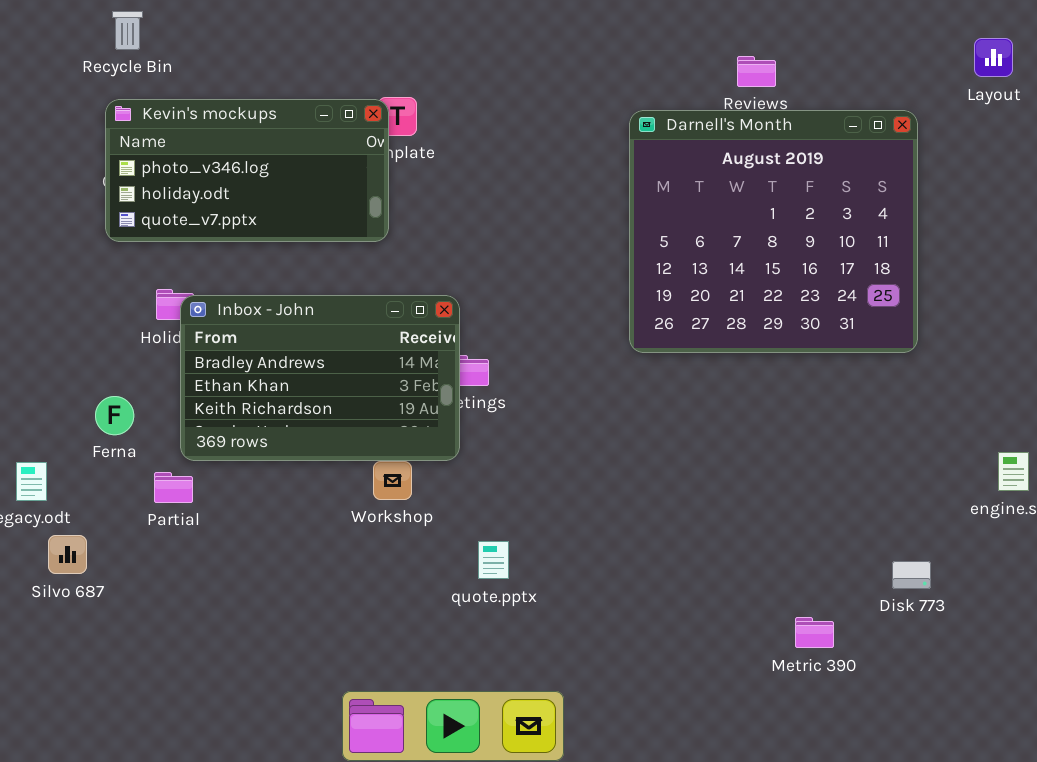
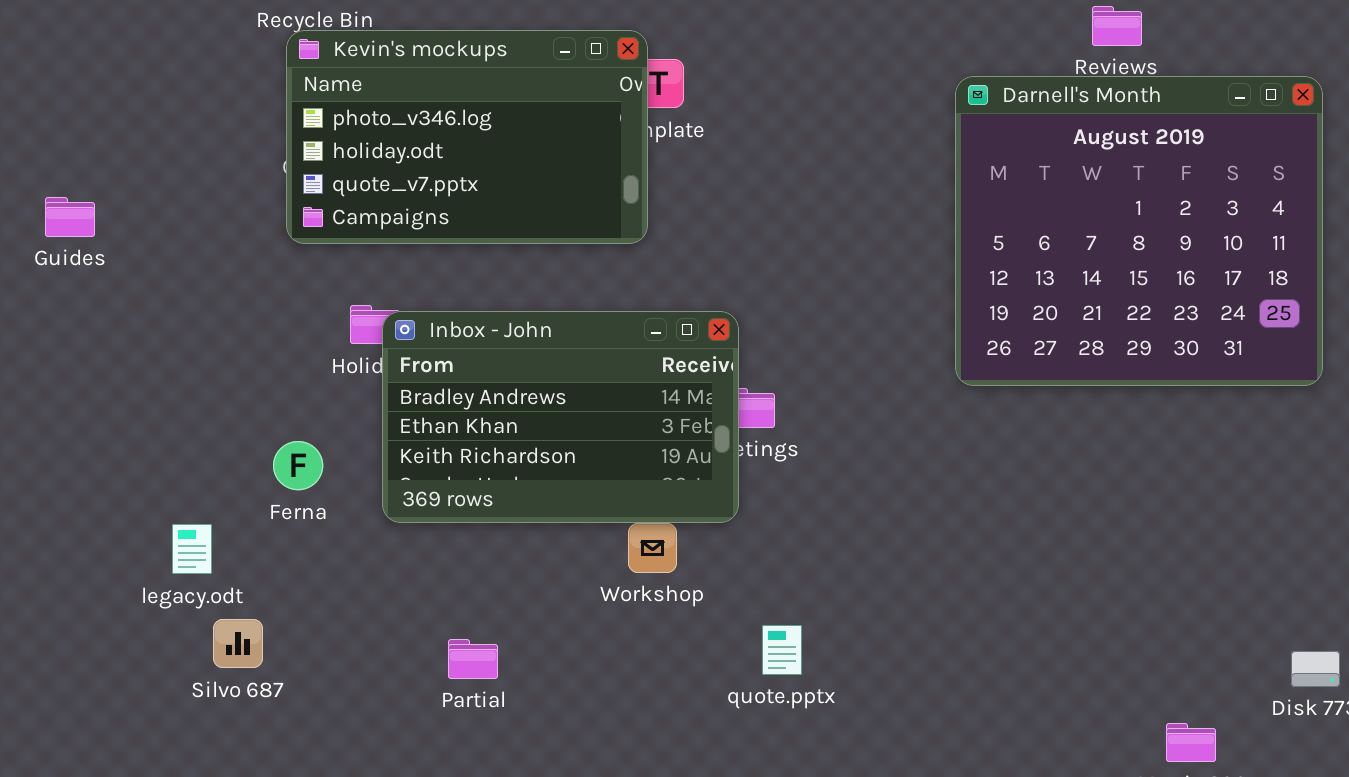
Kevin's mockups: [105,99,389,242] -> [286,30,648,244], resized
Partial: [154,472,193,503] -> [448,639,498,679], moved

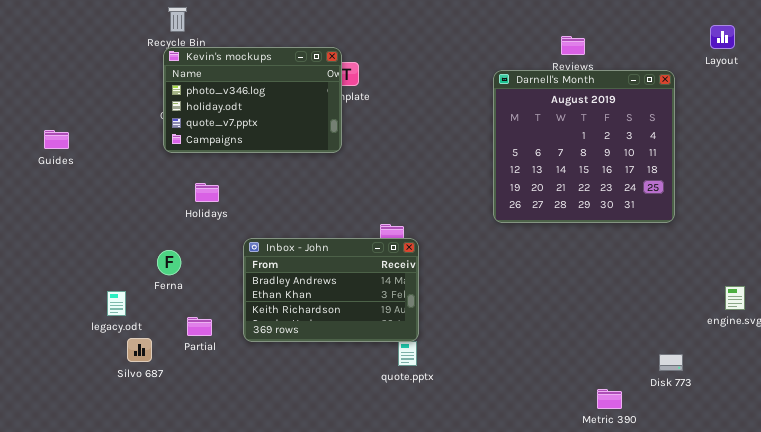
Inbox - John: [382,311,739,523] -> [243,238,419,342], moved
Partial: [448,639,498,679] -> [187,317,212,336], moved

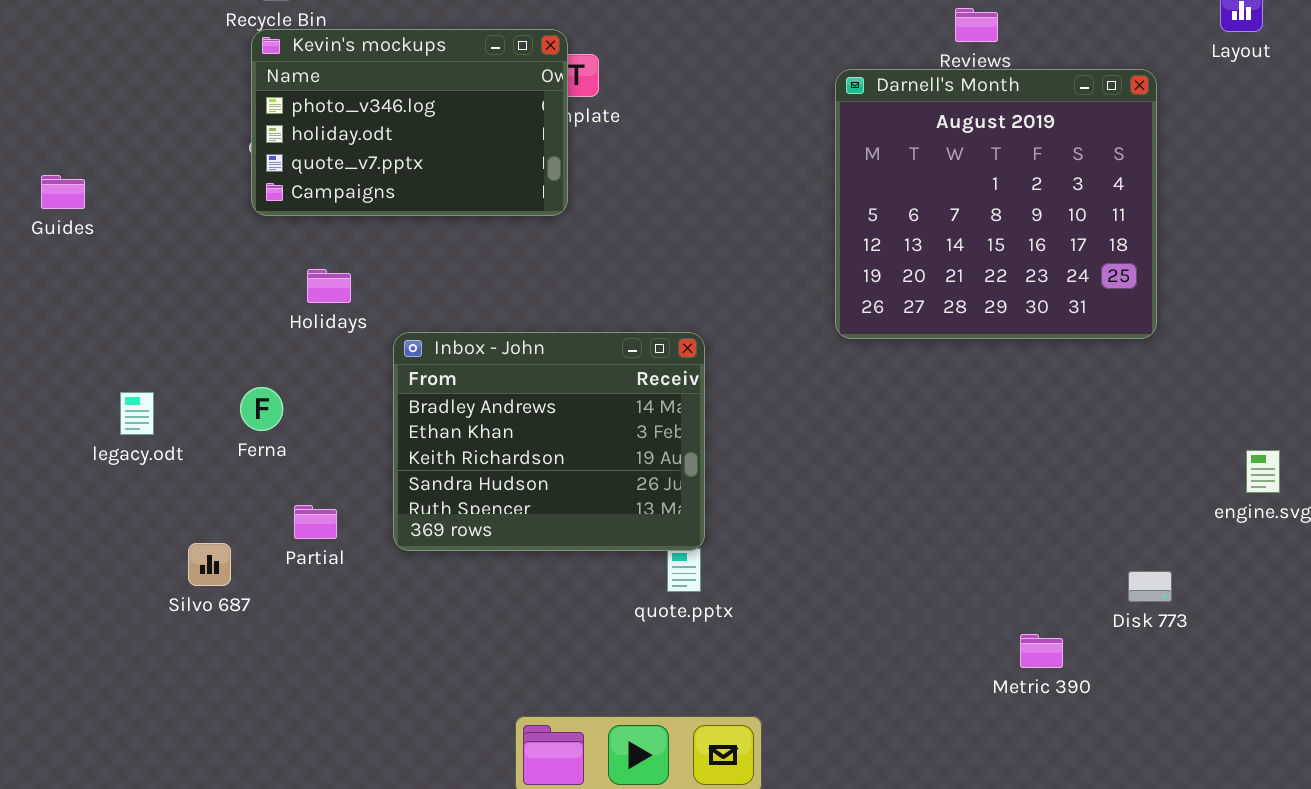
Inbox - John: [243,238,419,342] -> [393,332,705,551], resized
legacy.odt: [107,291,126,316] -> [120,392,154,435], moved

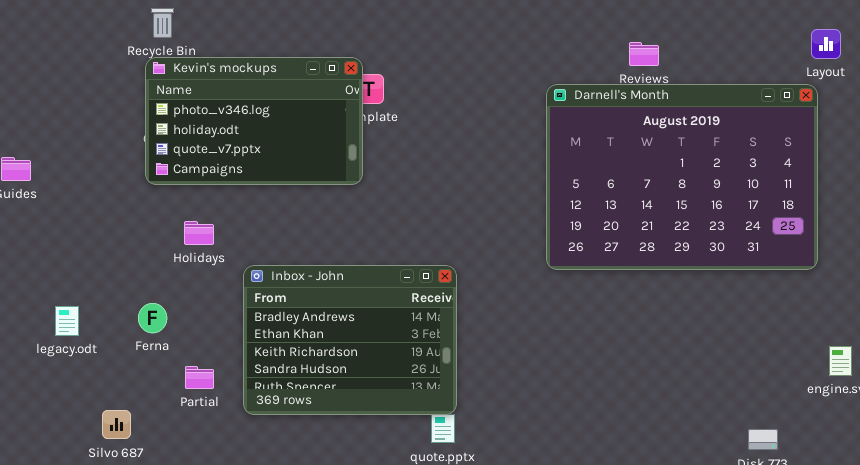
Darnell's Month: [835,69,1157,339] -> [546,84,818,270], resized
Partial: [294,505,337,539] -> [185,366,214,389], moved

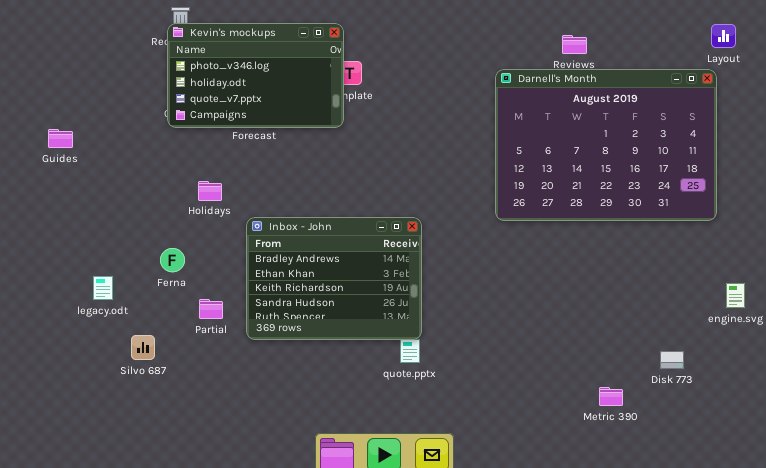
Kevin's mockups: [145,57,363,185] -> [167,23,344,128], moved
legacy.odt: [55,306,79,336] -> [93,276,113,300], moved

